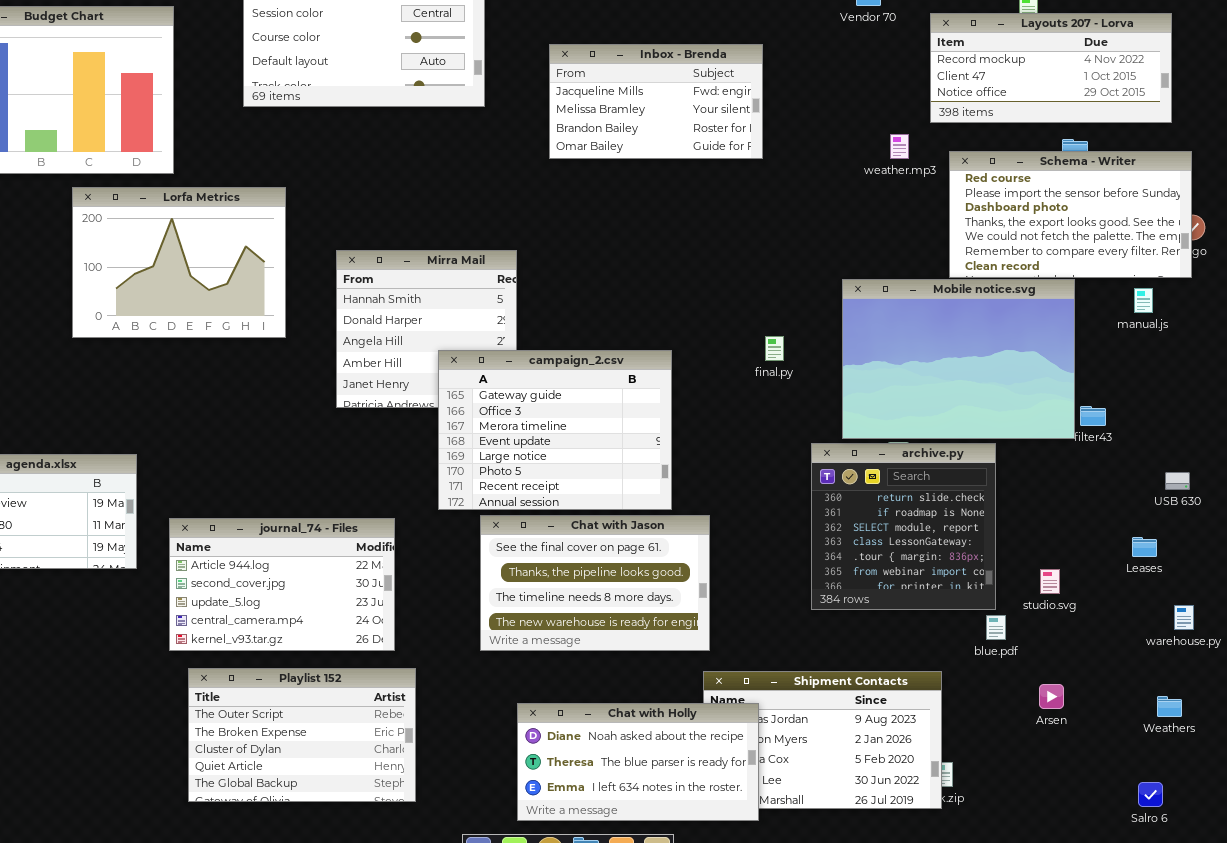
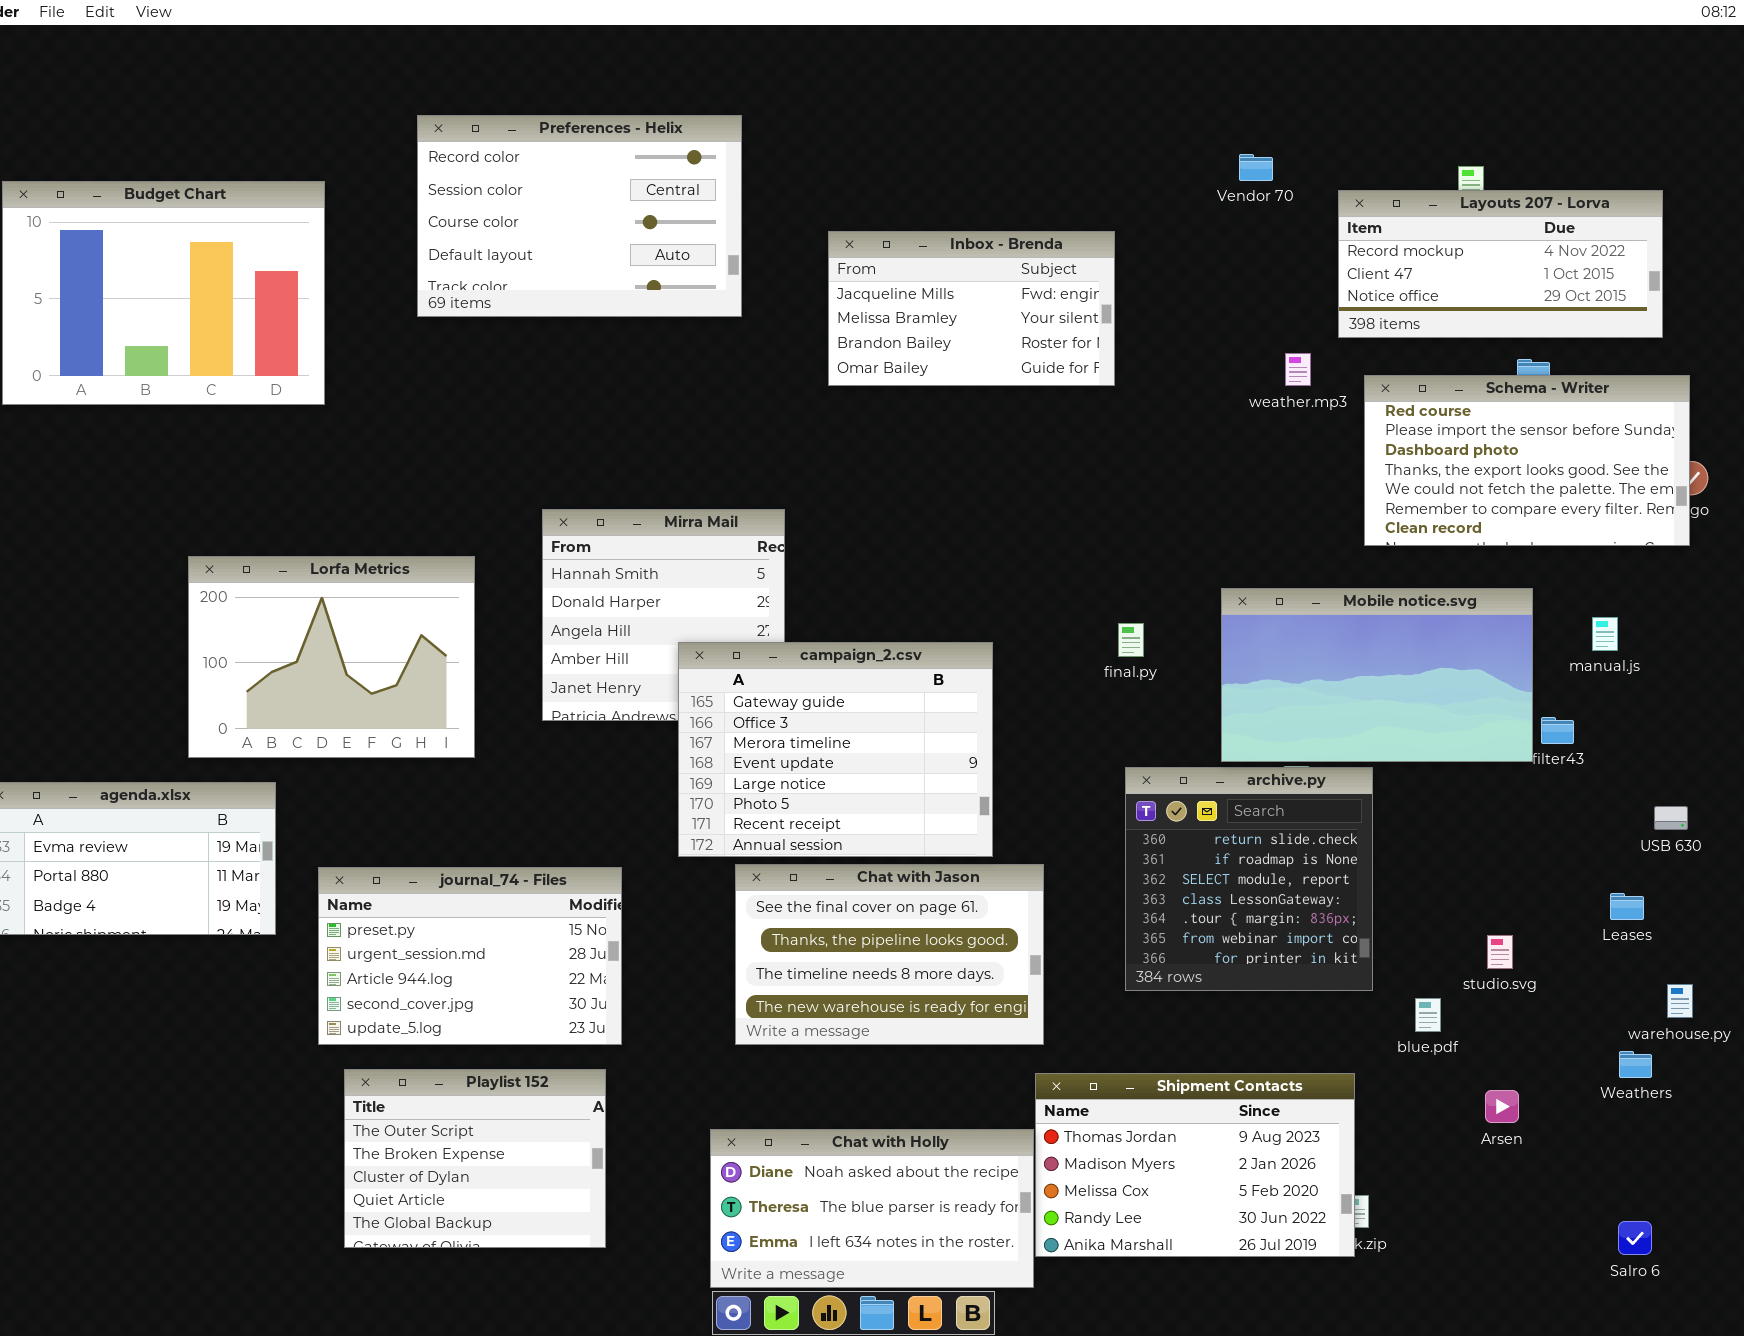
Lorfa Metrics: [72,187,286,338] -> [188,556,475,758], moved
Mobile notice.svg: [842,279,1075,439] -> [1221,588,1533,762], resized
manual.js: [1134,288,1153,313] -> [1592,617,1618,651], moved
archive.py: [811,443,996,610] -> [1125,767,1373,991], moved
journal_74 - Files: [169,518,395,651] -> [318,867,622,1045], scrolled up 2 rows
Playlist 152: [188,668,416,802] -> [344,1069,606,1248], resized
Weathers: [1157,696,1182,717] -> [1619,1051,1652,1078], moved
Chat with Holly: [517,703,759,821] -> [710,1129,1034,1288], moved

